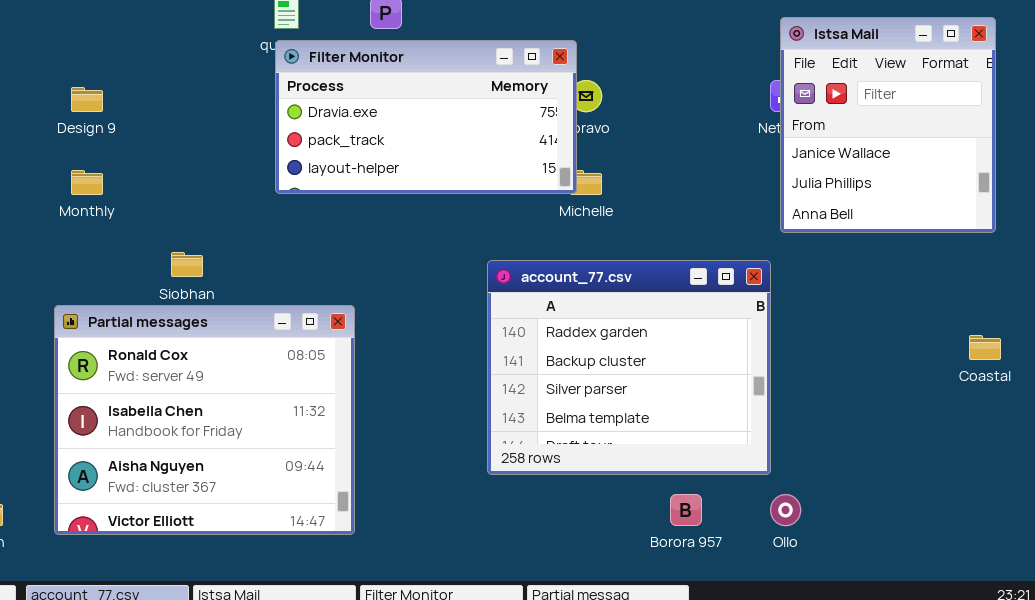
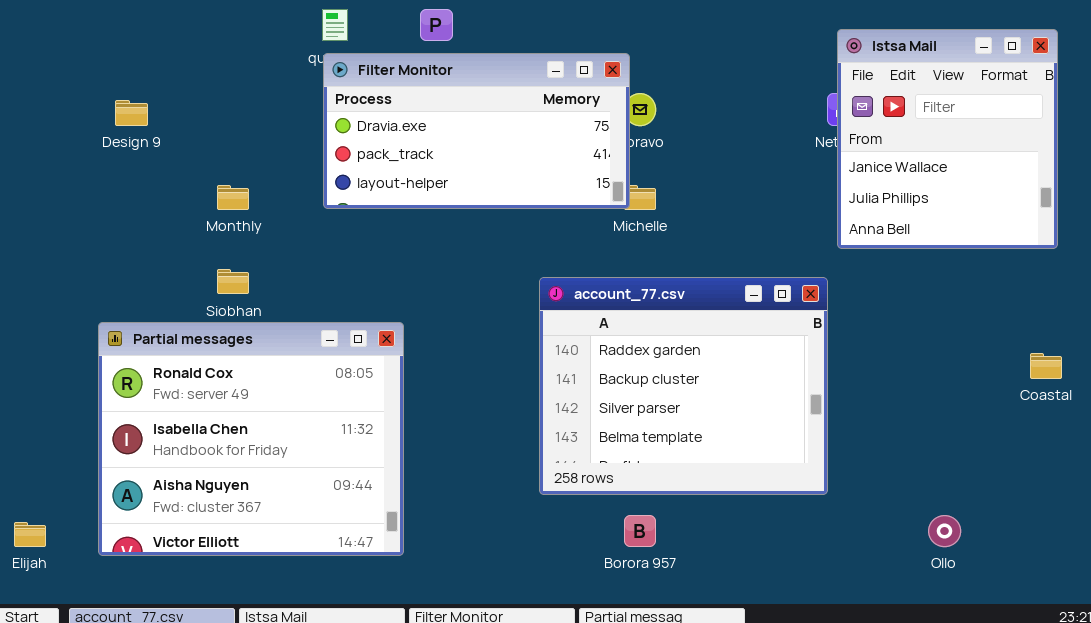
Monthly: [71,170,103,195] -> [217,185,249,210], moved
Borora 957: [670,494,702,526] -> [624,515,656,547], moved
Ollo: [770,494,801,526] -> [928,515,961,547], moved

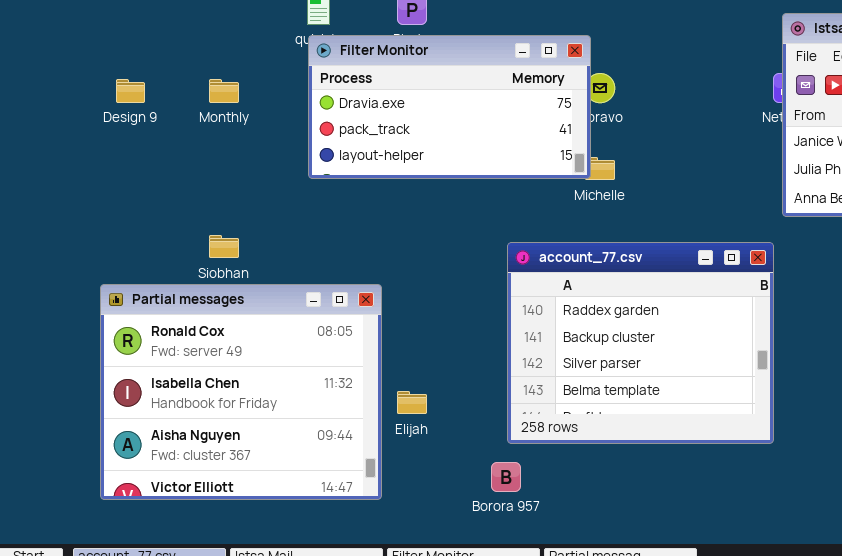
Monthly: [217,185,249,210] -> [209,79,239,103], moved
Borora 957: [624,515,656,547] -> [491,462,521,492], moved
Elijah: [14,522,46,547] -> [397,391,427,414], moved

